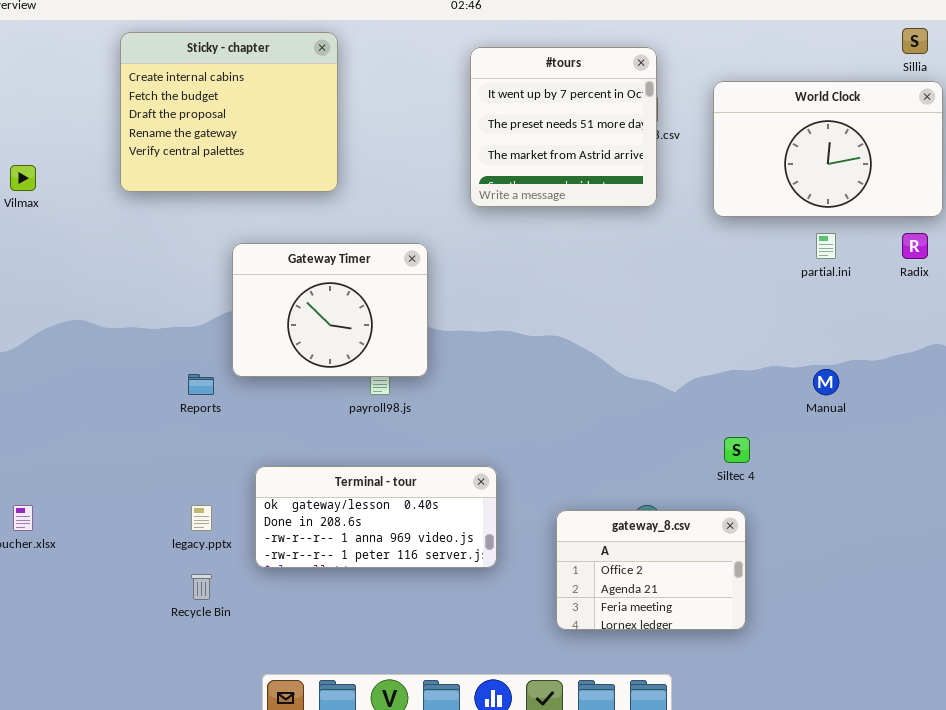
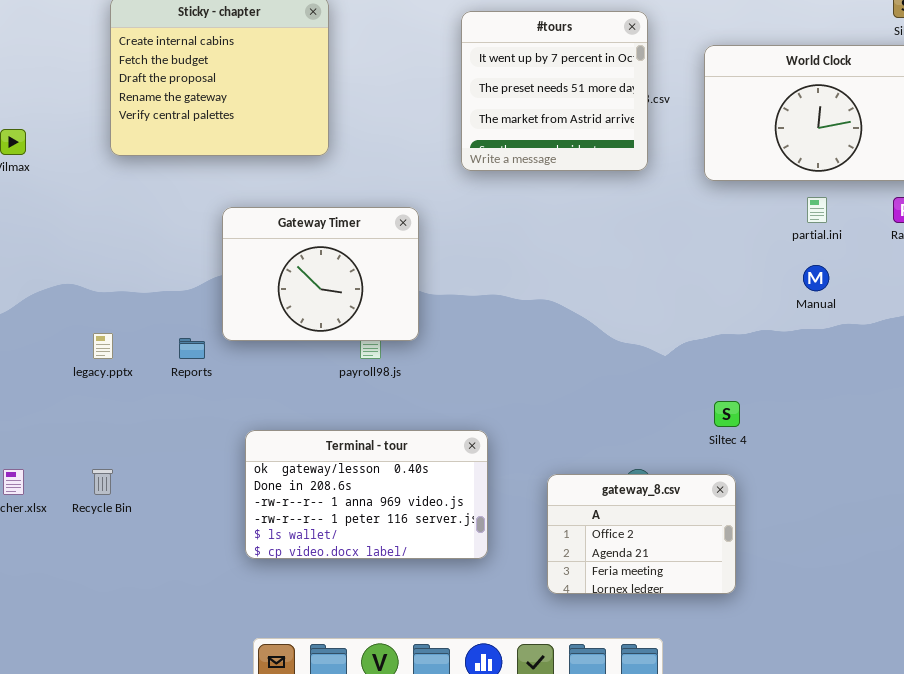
Manual: [813,369,839,395] -> [803,265,829,291], moved
Terminal - tour: [255,466,497,568] -> [245,430,488,559], resized
legacy.pptx: [191,505,212,531] -> [93,333,113,359], moved
Recycle Bin: [191,574,212,600] -> [92,469,113,495], moved

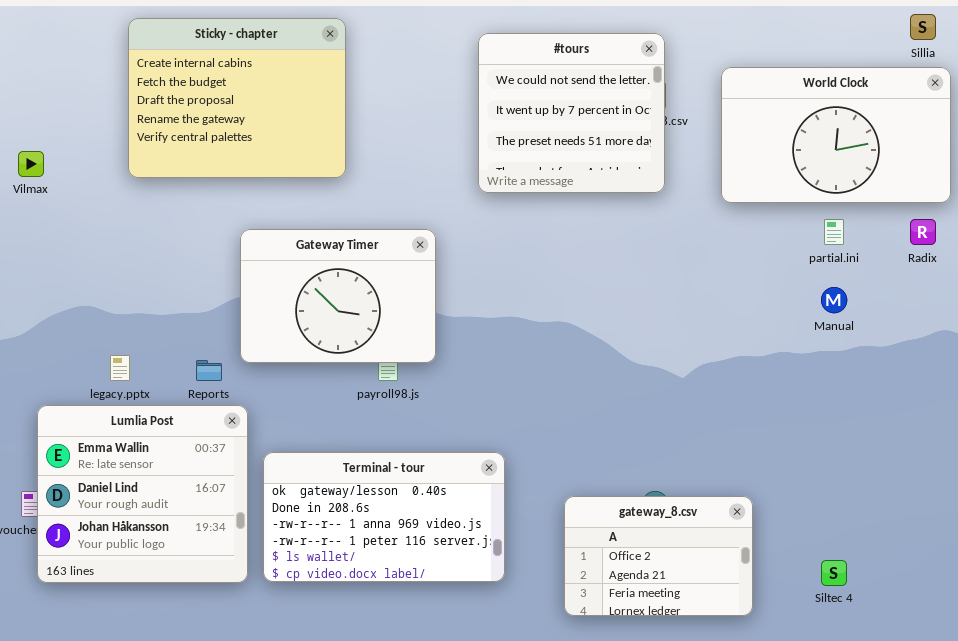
#tours: [461,11,648,171] -> [478,33,665,193], scrolled up 1 row
Lumlia Post: none -> [37,405,248,583], opened
Siltec 4: [714,401,740,427] -> [821,560,847,586], moved

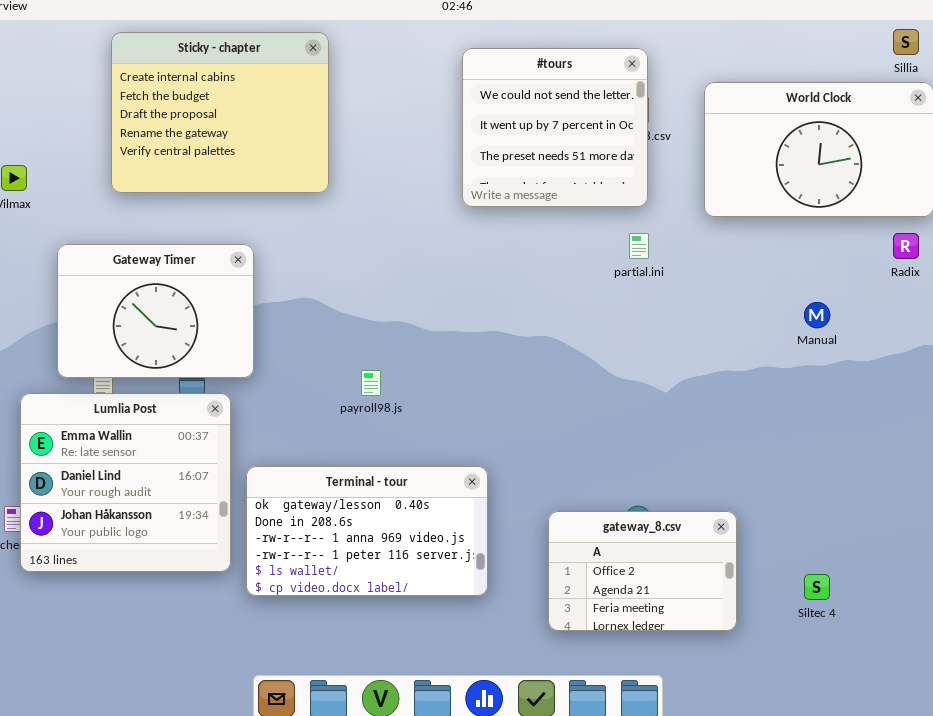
partial.ini: [824,219,844,245] -> [629,233,649,259], moved
Gateway Timer: [240,229,436,363] -> [57,244,254,378], moved
Lumlia Post: [37,405,248,583] -> [20,393,231,572], moved

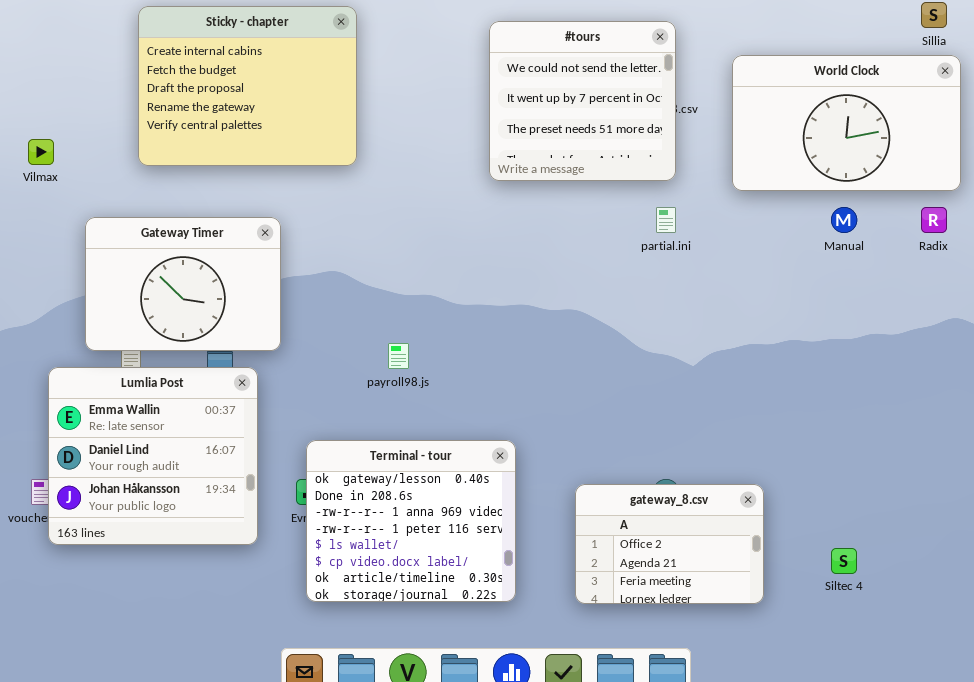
Manual: [804,302,830,328] -> [831,207,857,233], moved
Terminal - tour: [246,466,488,596] -> [306,440,516,602], resized

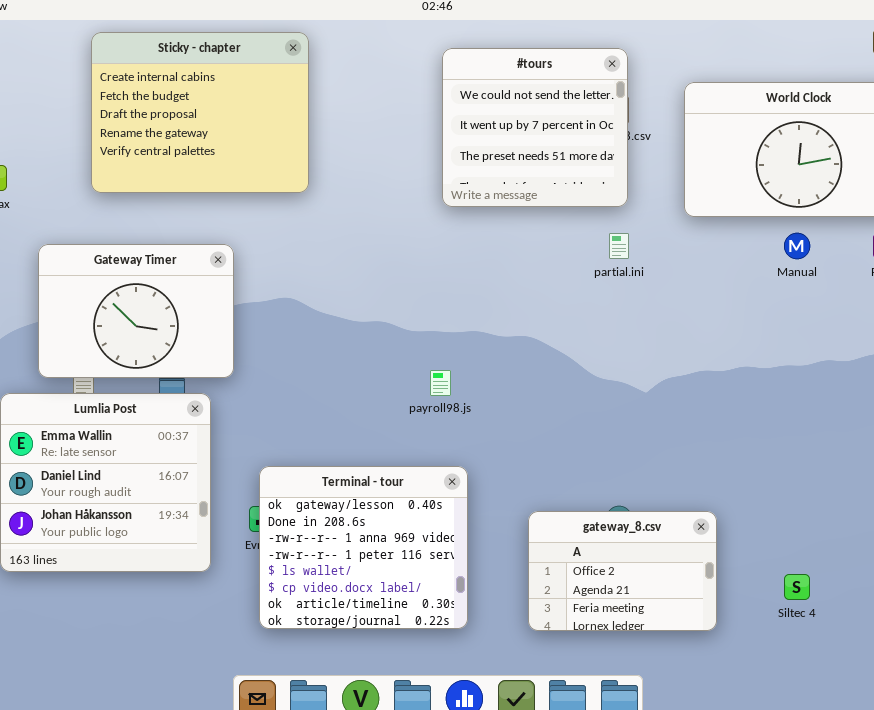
payroll98.js: [388,343,409,369] -> [430,370,451,396], moved

